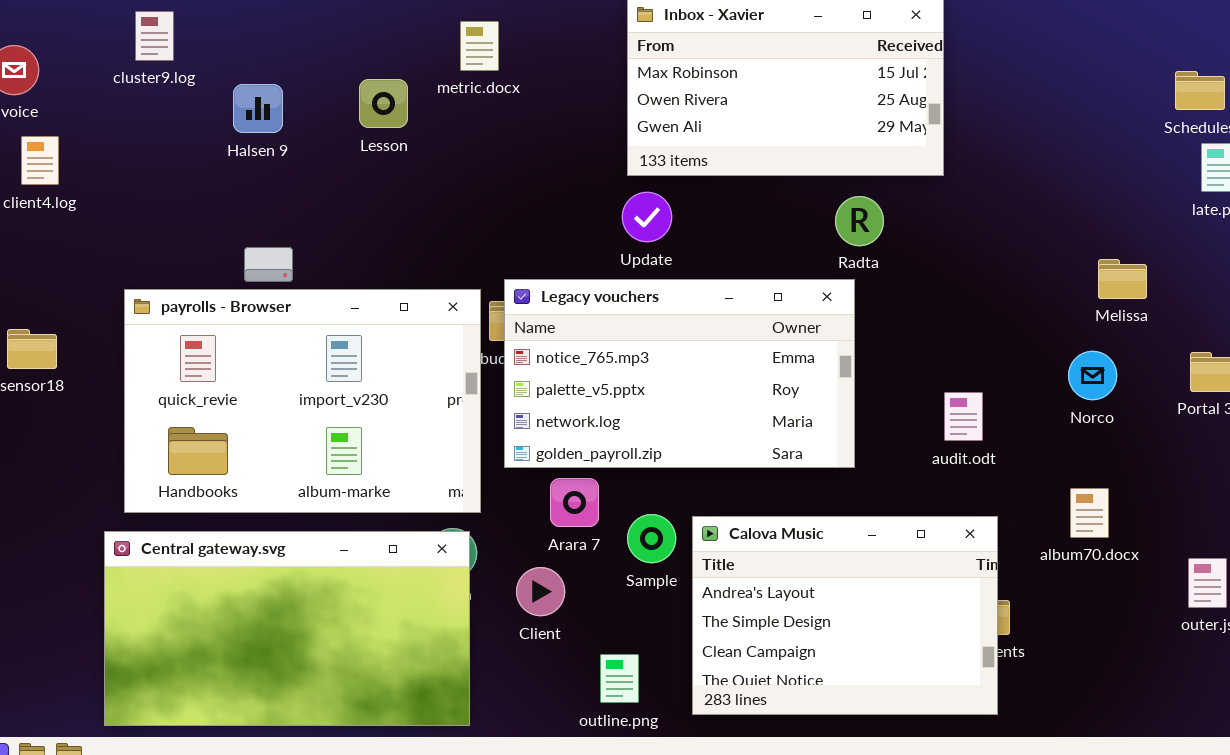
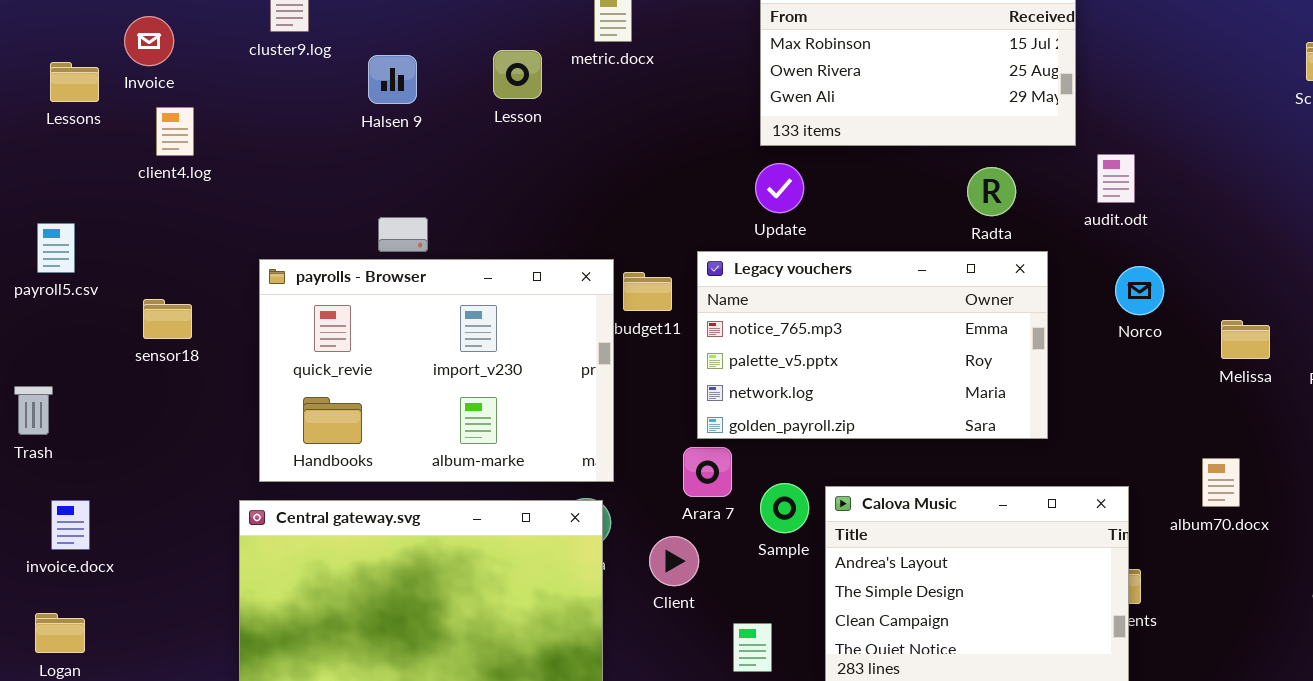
Melissa: [1098,259,1147,299] -> [1221,320,1270,359], moved
Legacy vouchers: [504,279,855,468] -> [697,251,1048,439], moved
Norco: [1068,351,1117,400] -> [1115,266,1164,315], moved
audit.odt: [944,392,983,441] -> [1097,154,1135,203], moved

